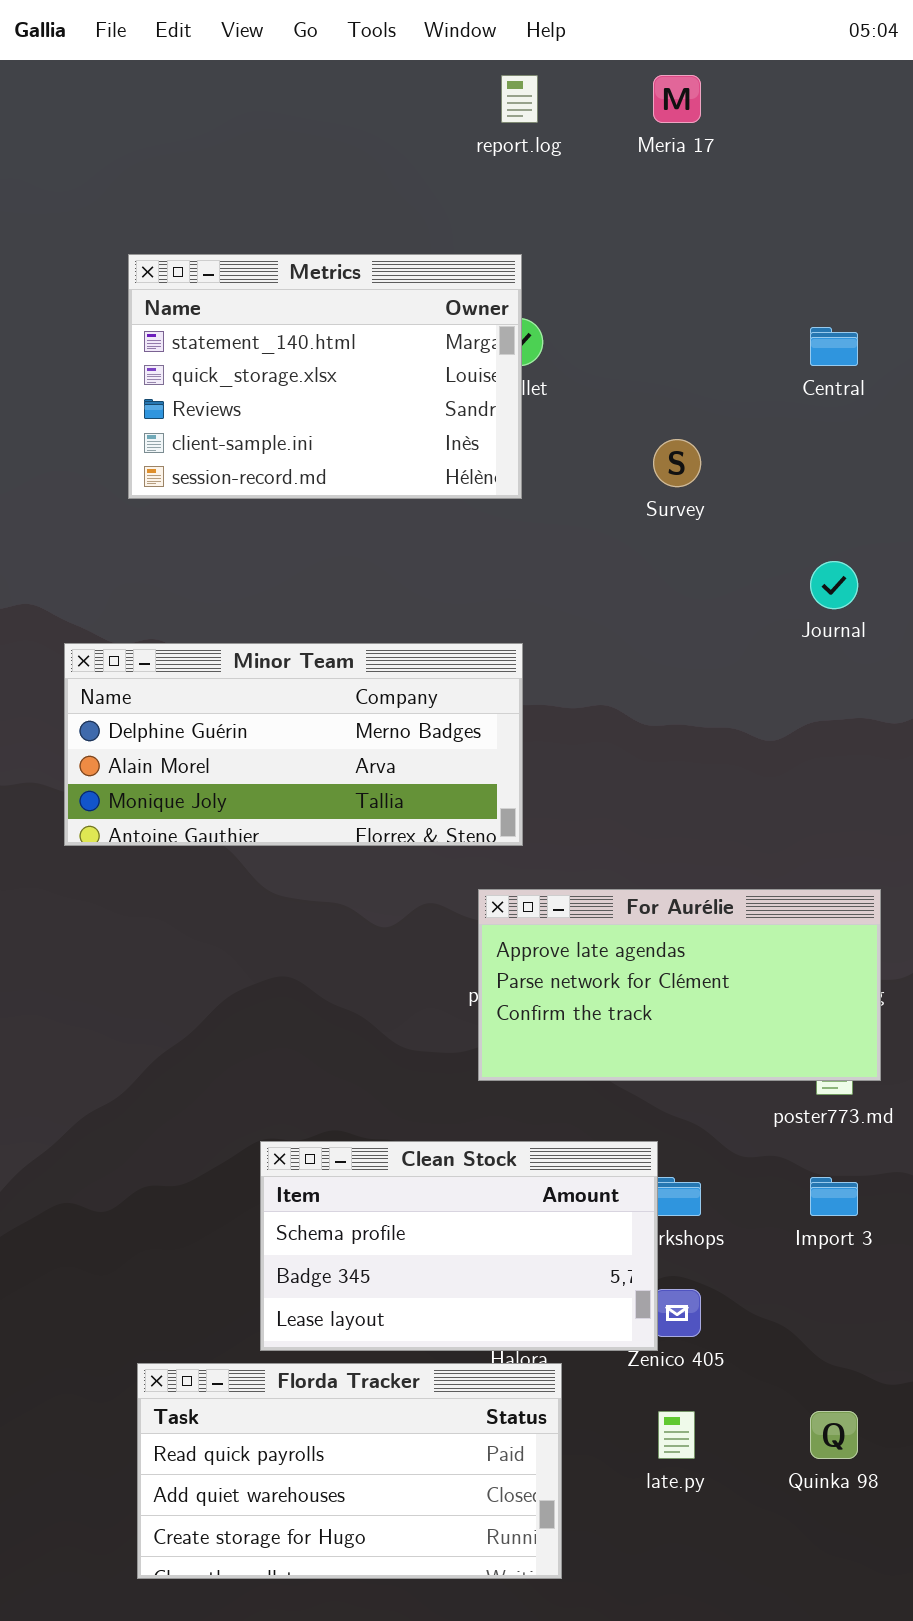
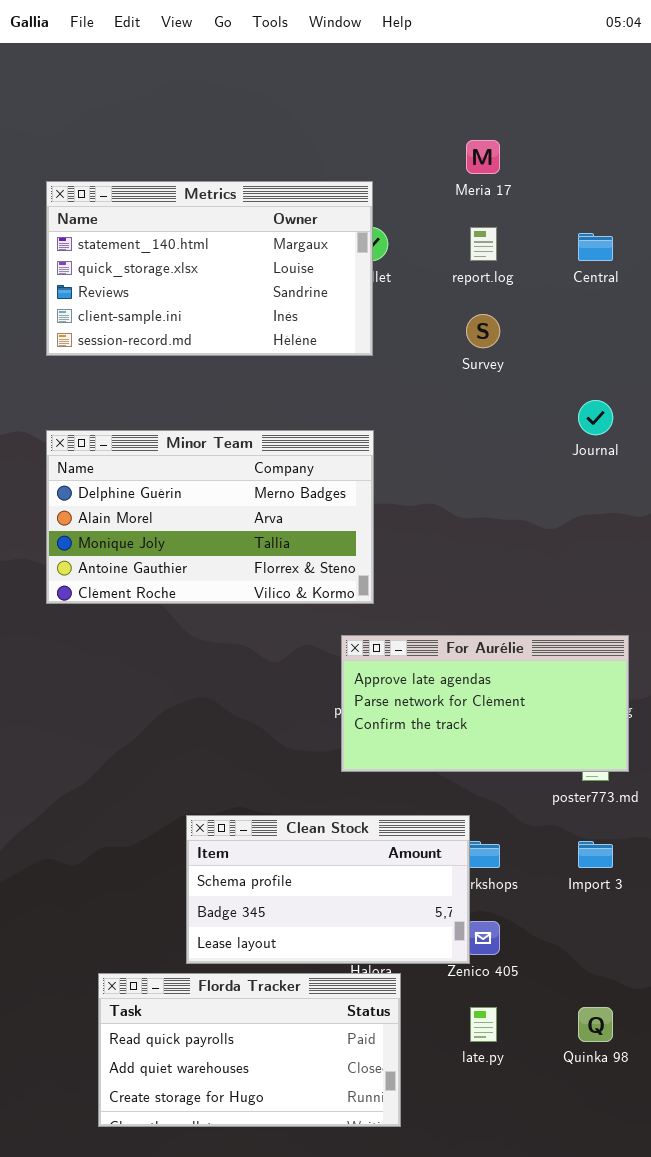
report.log: [501,75,538,123] -> [470,227,497,261], moved
Meria 17: [653,75,701,123] -> [466,140,500,174], moved
Metrics: [128,254,522,499] -> [46,181,373,356], resized
Minor Team: [64,643,523,846] -> [46,430,374,604], resized

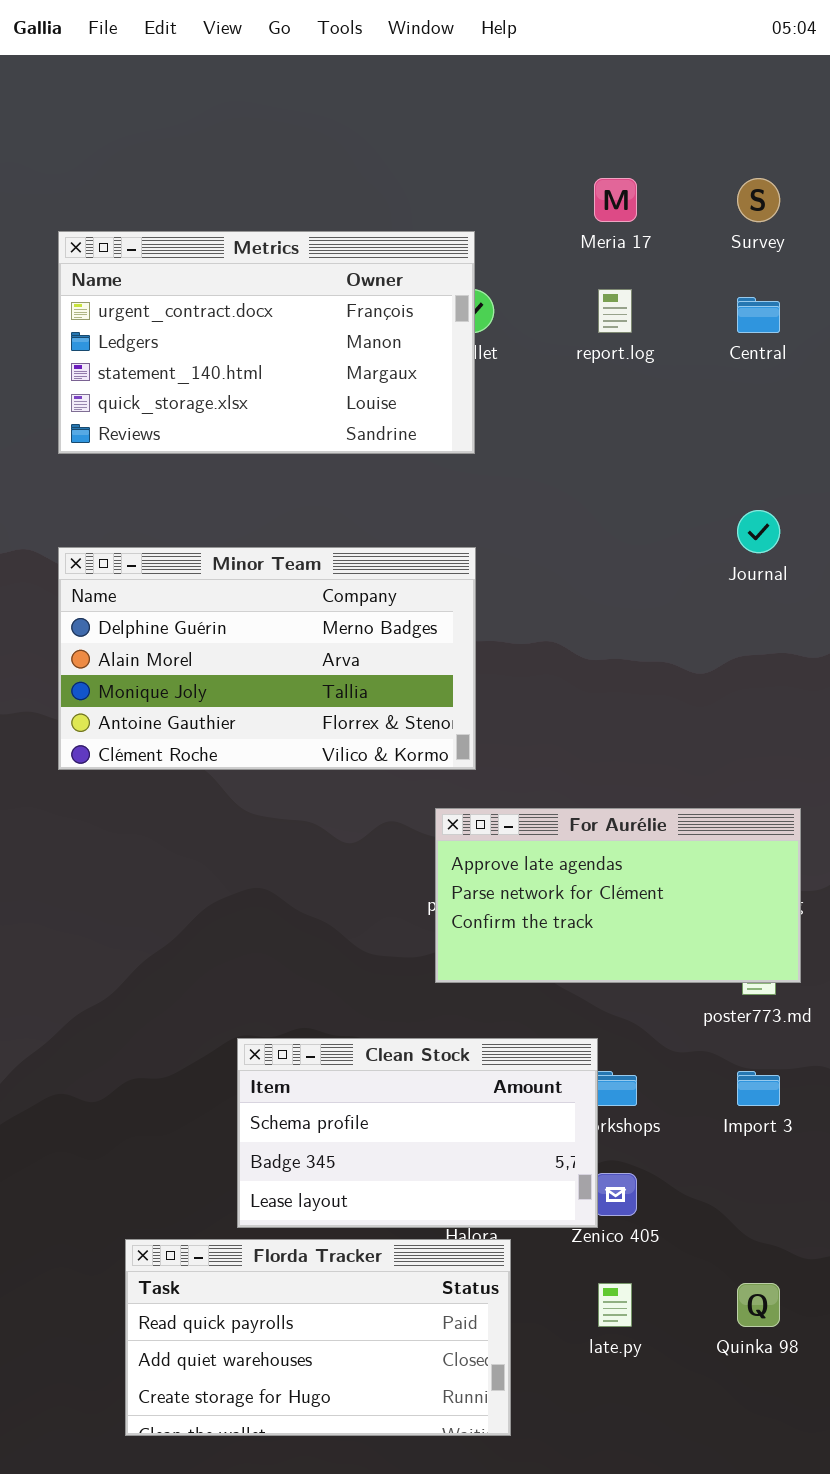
Metrics: [46,181,373,356] -> [58,231,475,454], scrolled up 2 rows
Survey: [466,314,500,348] -> [737,178,780,222], moved

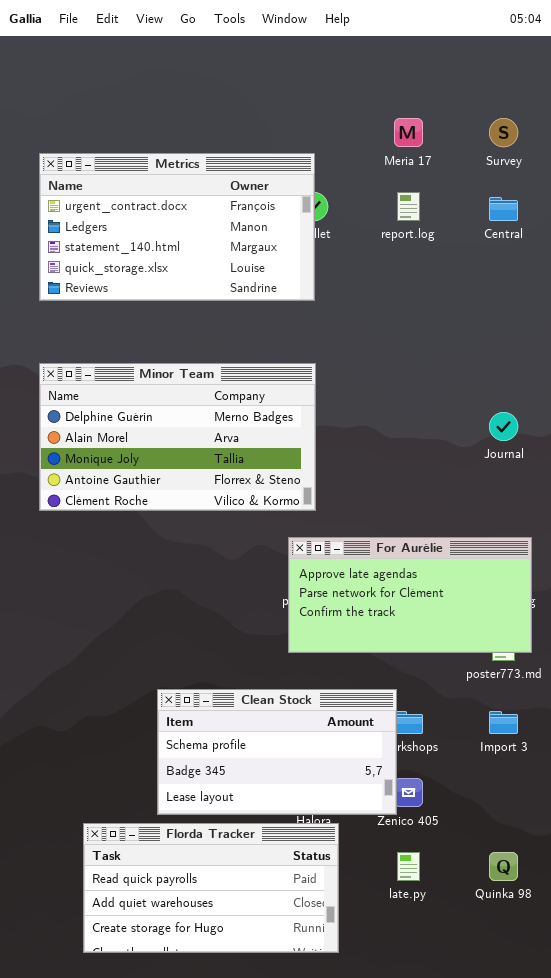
Journal: [737,510,780,553] -> [489,412,518,441], moved

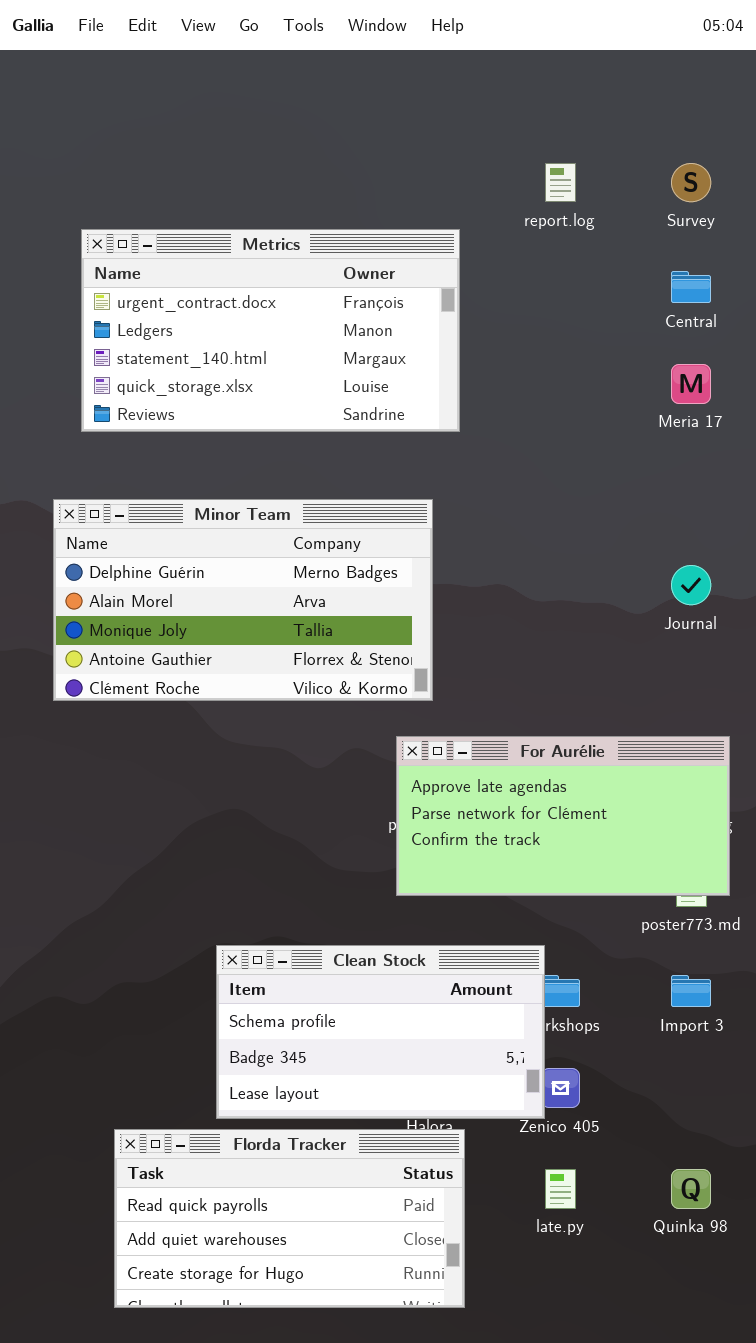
Meria 17: [394,118,423,147] -> [671,364,711,404], moved
Metrics: [39,153,315,301] -> [81,229,460,432], moved
report.log: [397,192,420,221] -> [545,163,576,202], moved

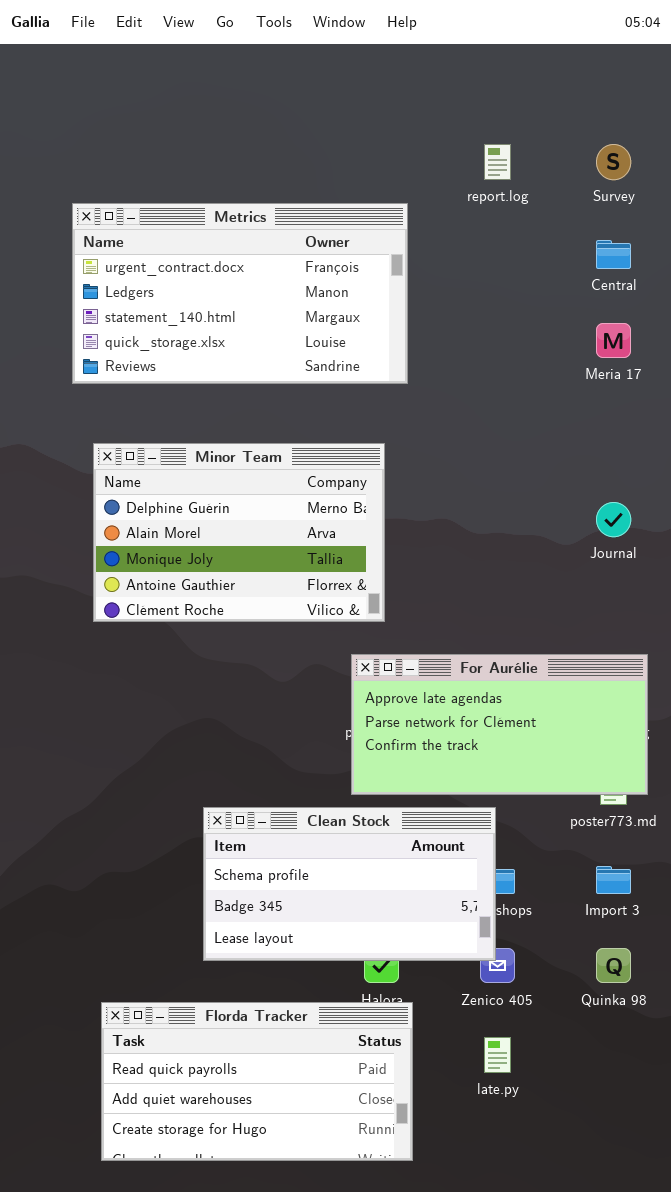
Minor Team: [53,499,433,701] -> [93,443,385,622], resized
Clean Stock: [216,945,545,1119] -> [203,807,496,961], moved
Quinka 98: [671,1169,711,1209] -> [596,948,631,983], moved

